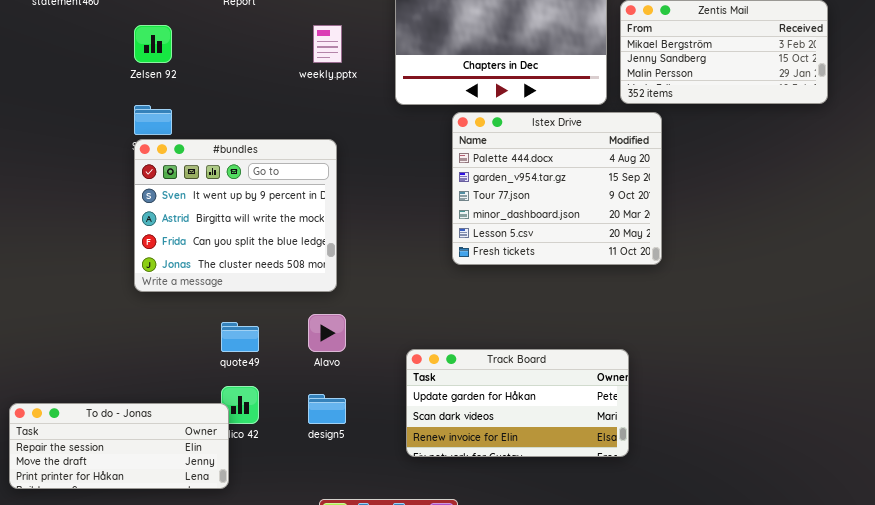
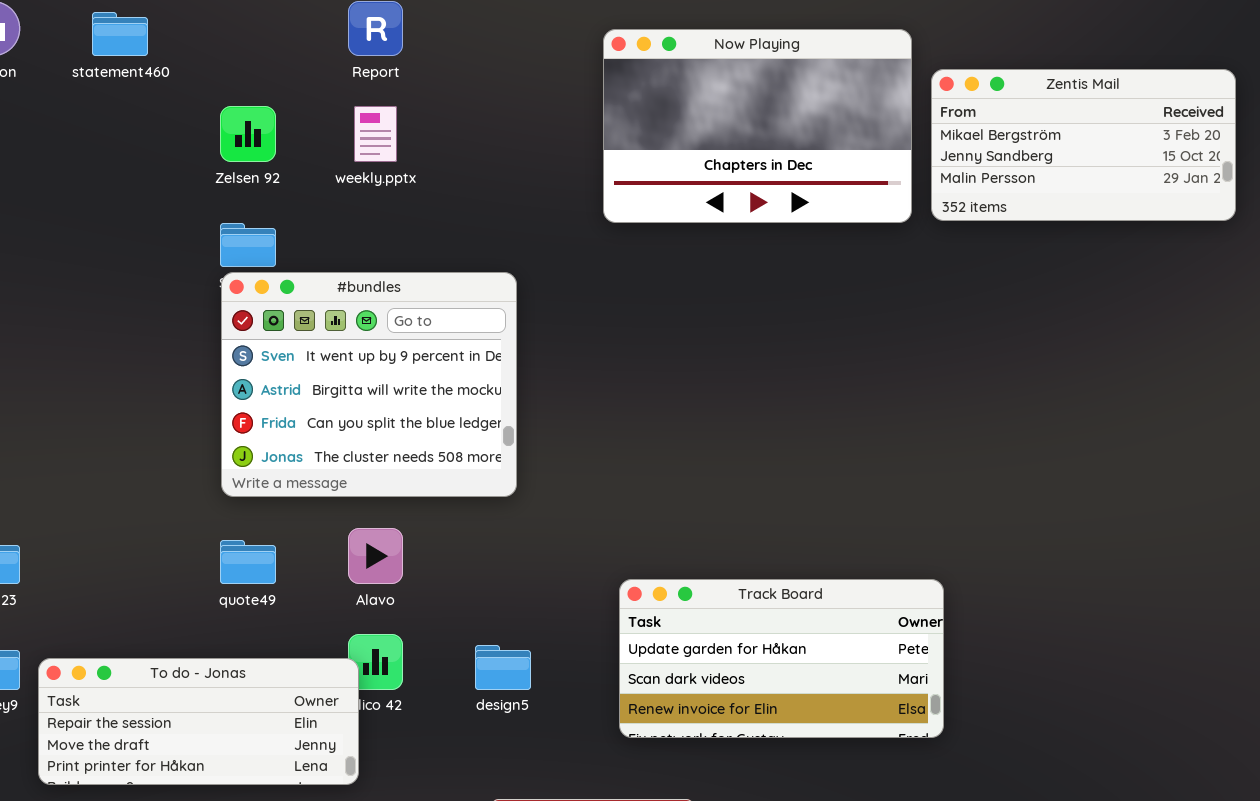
weekly.pptx: [313,25,342,63] -> [354,106,397,162], moved
Istex Drive: [452,112,662,265] -> none, closed
Alavo: [308,314,346,352] -> [348,528,403,584], moved
quote49: [221,322,259,352] -> [220,540,276,584], moved

